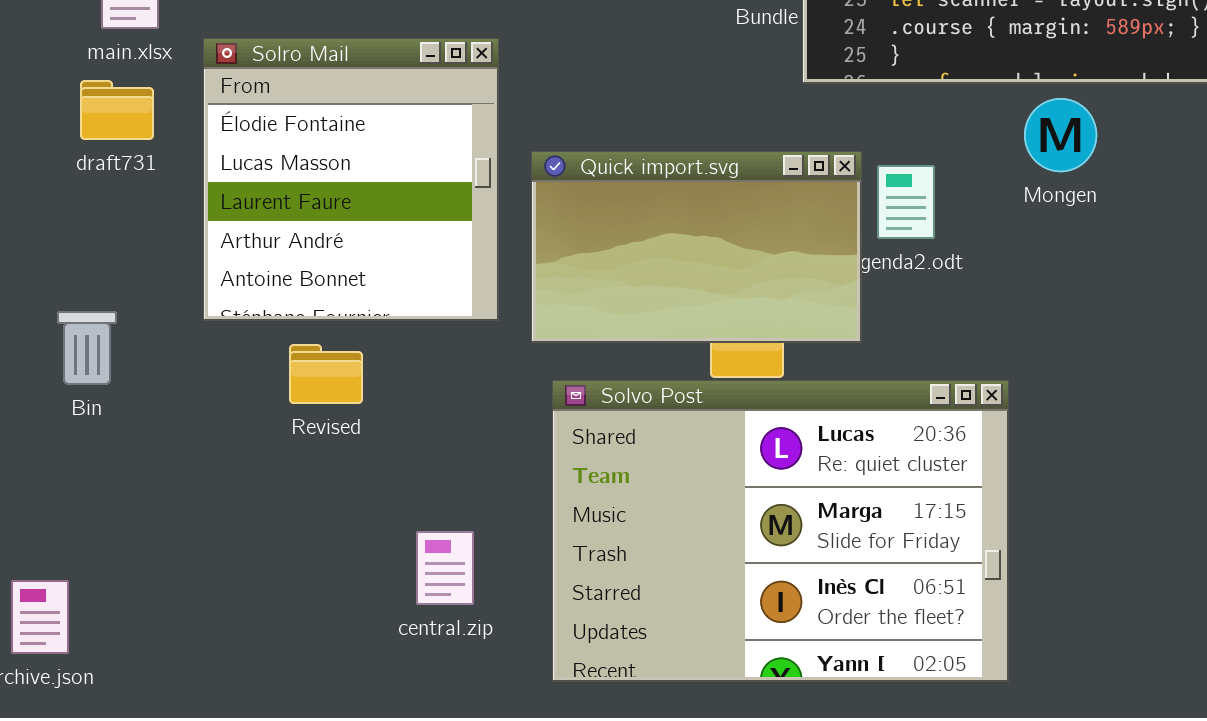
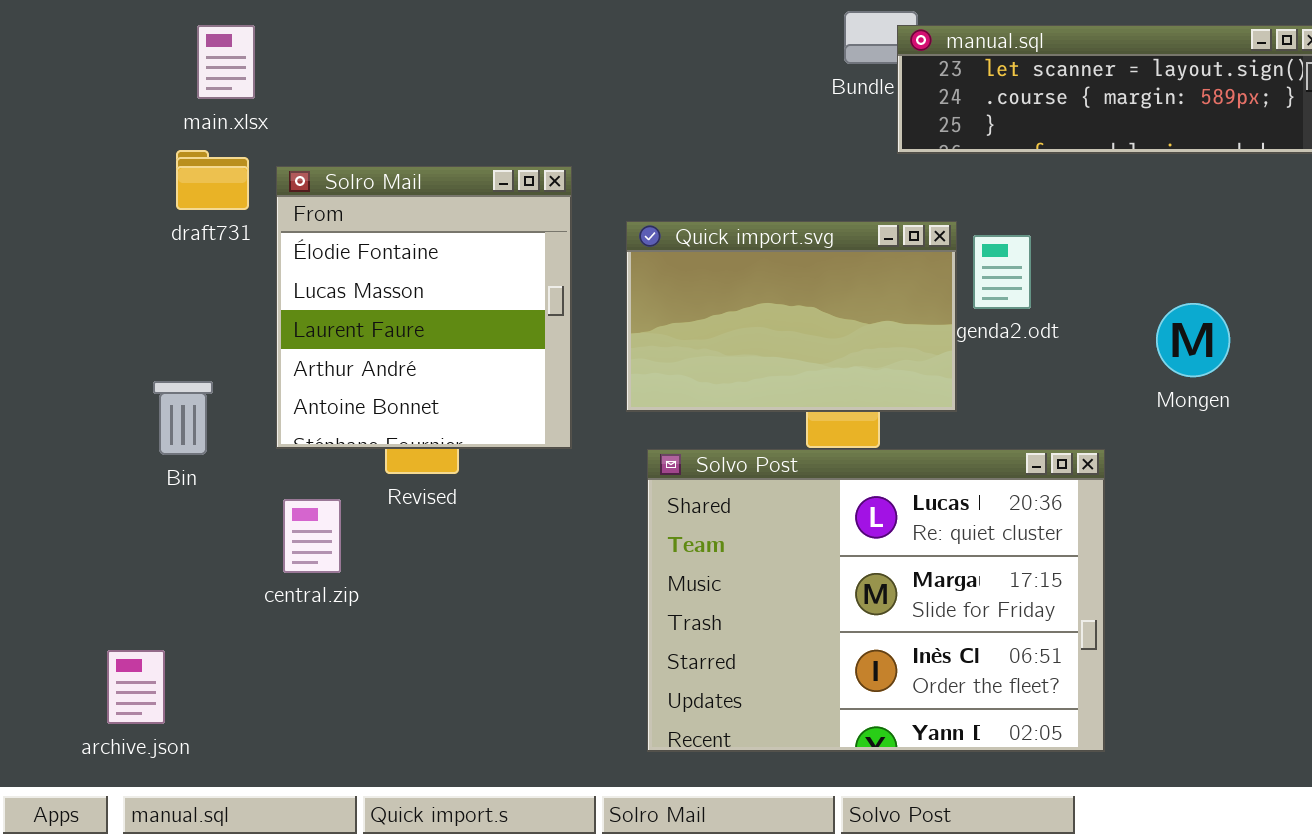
Solro Mail: [203,38,499,321] -> [276,166,572,449], moved
Mongen: [1024,98,1097,172] -> [1156,303,1230,377], moved
central.zip: [416,531,474,605] -> [283,499,341,573], moved

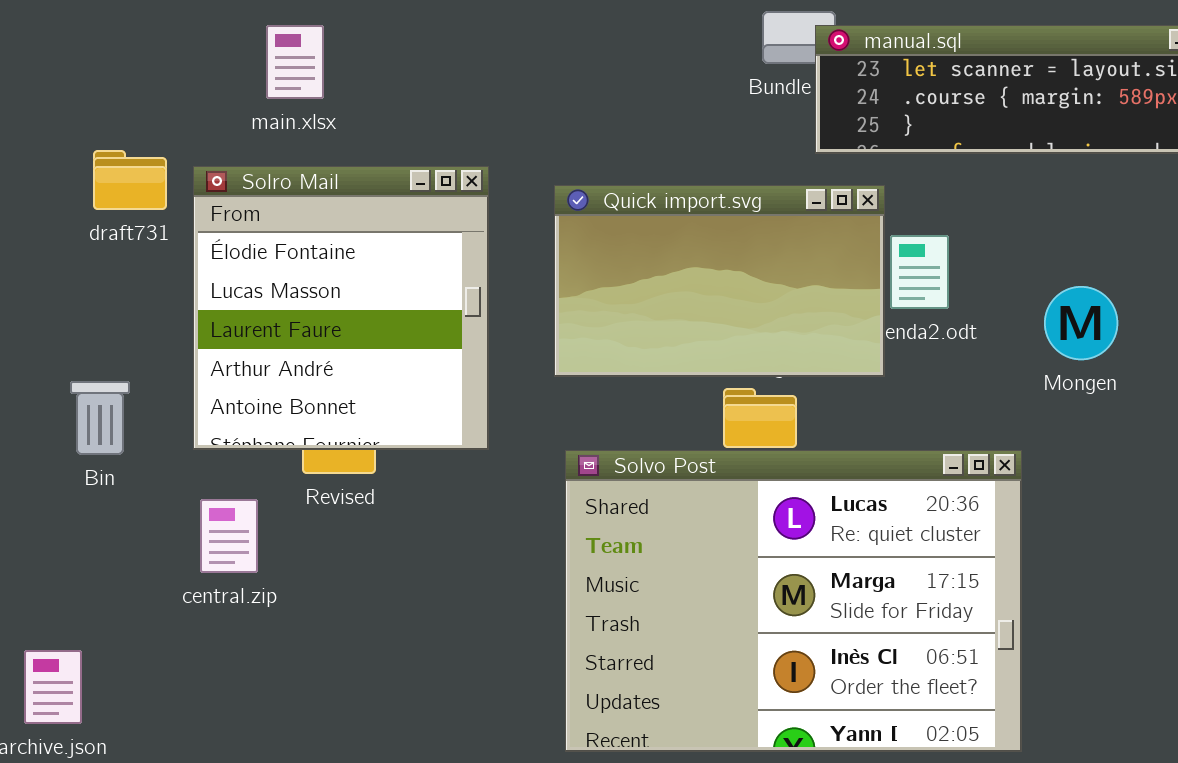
main.xlsx: [197,25,255,99] -> [266,25,324,99], moved
Quick import.svg: [626,221,957,412] -> [554,185,885,377], moved
Mongen: [1156,303,1230,377] -> [1044,286,1118,360], moved

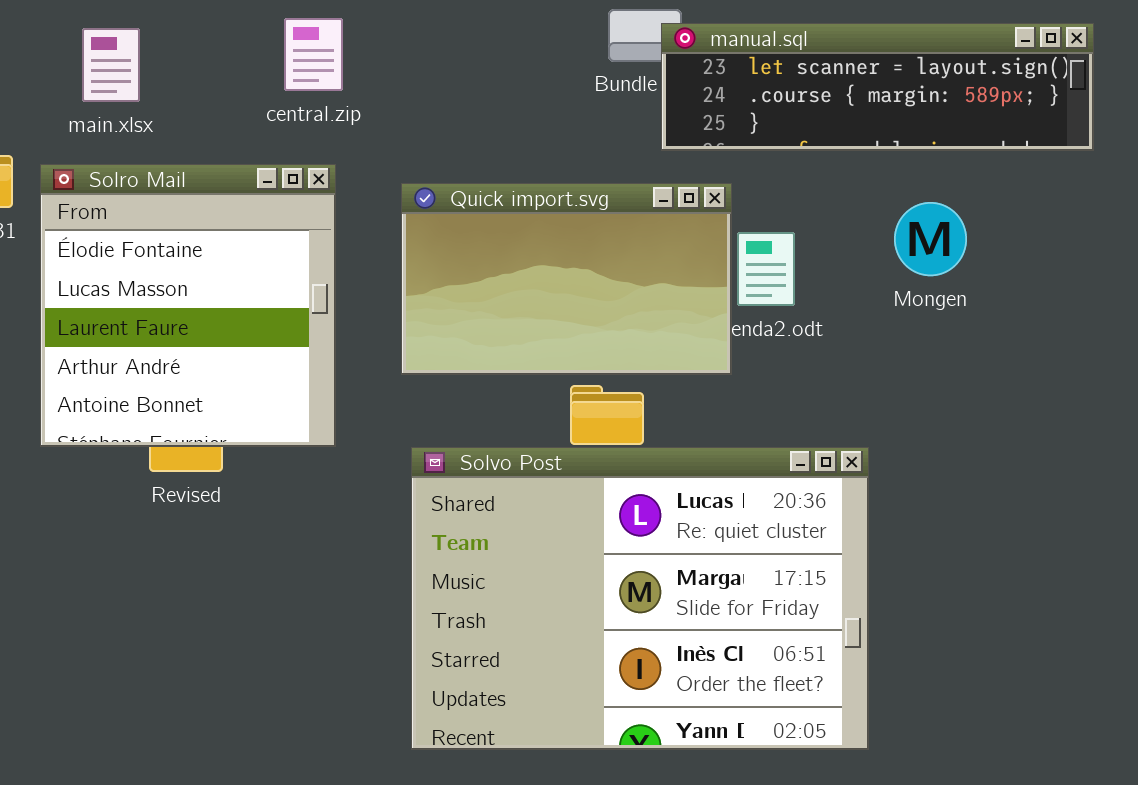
main.xlsx: [266,25,324,99] -> [82,28,140,102], moved
Mongen: [1044,286,1118,360] -> [894,202,967,276], moved
central.zip: [200,499,258,573] -> [284,18,343,91], moved

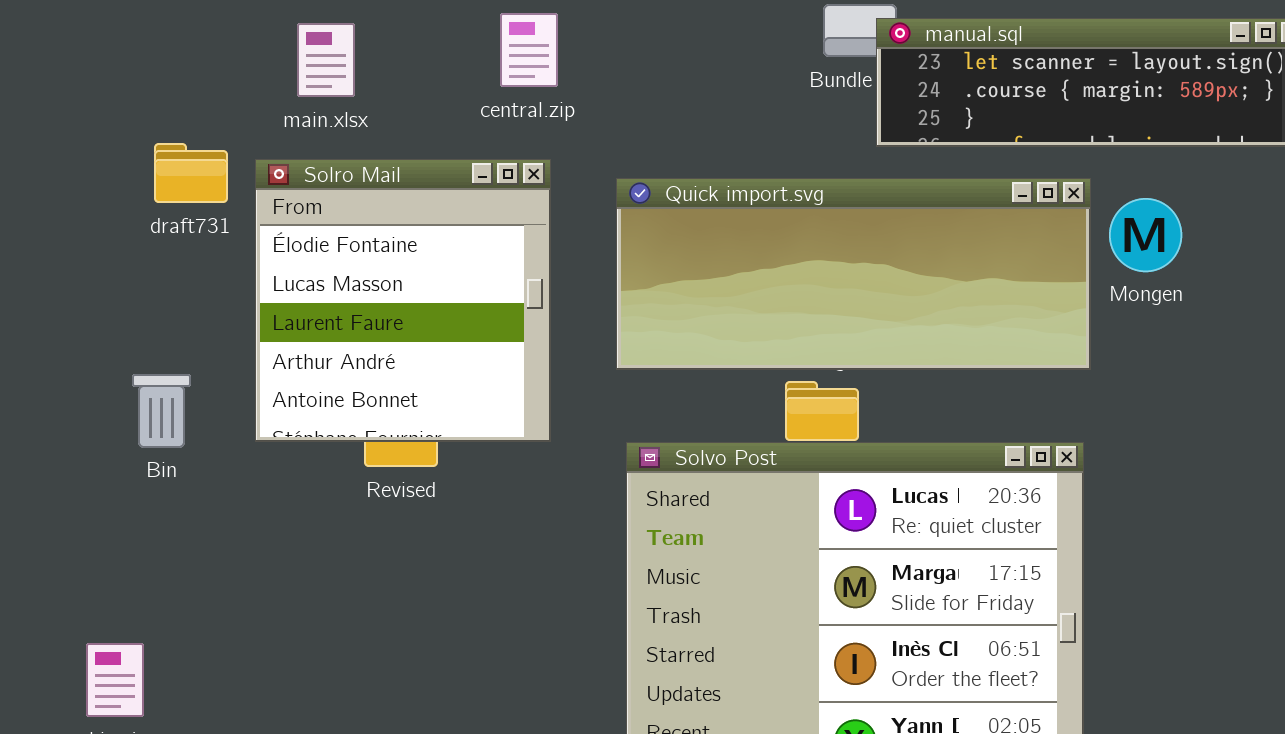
Quick import.svg: [401,183,732,375] -> [616,178,1091,370], resized

